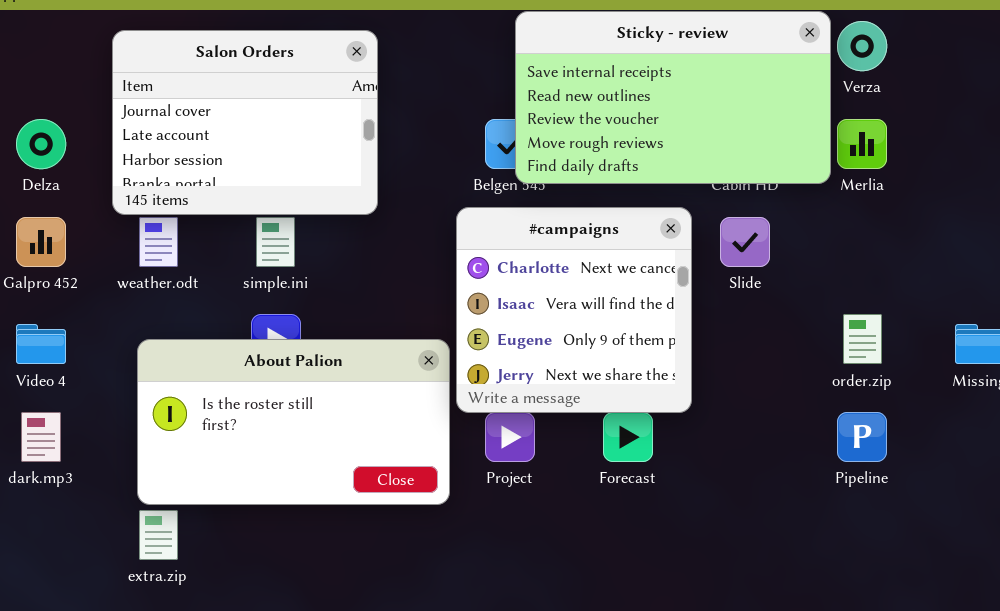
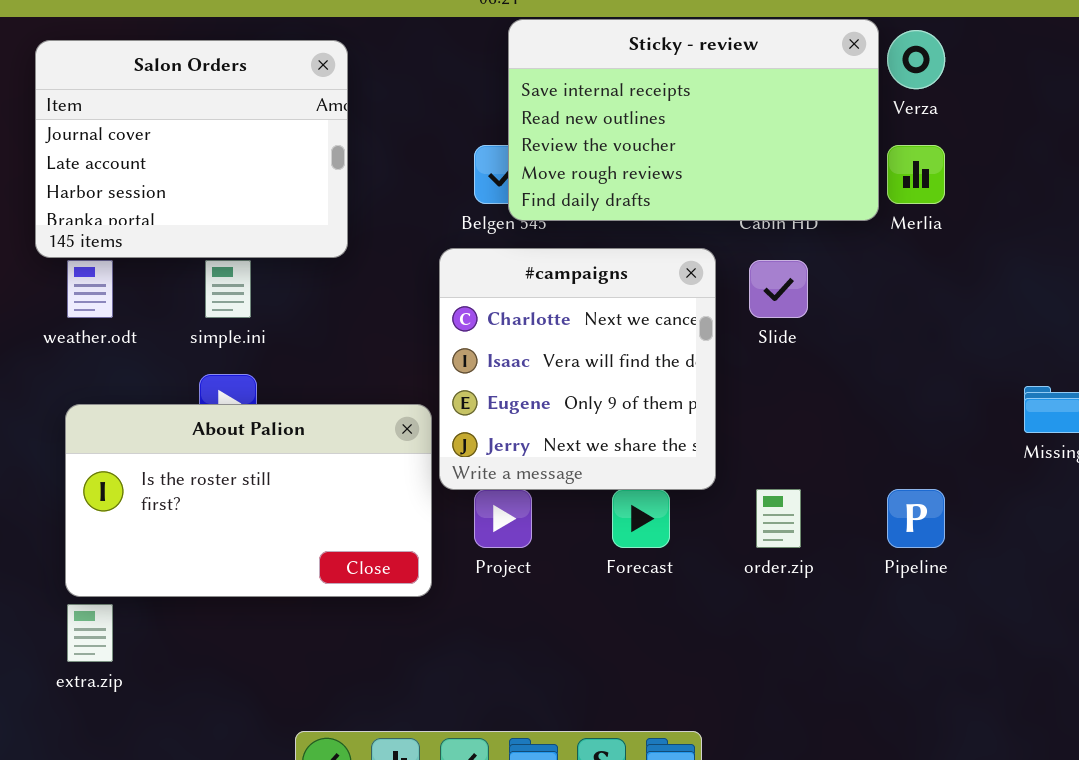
order.zip: [843,314,882,364] -> [756,489,801,548], moved

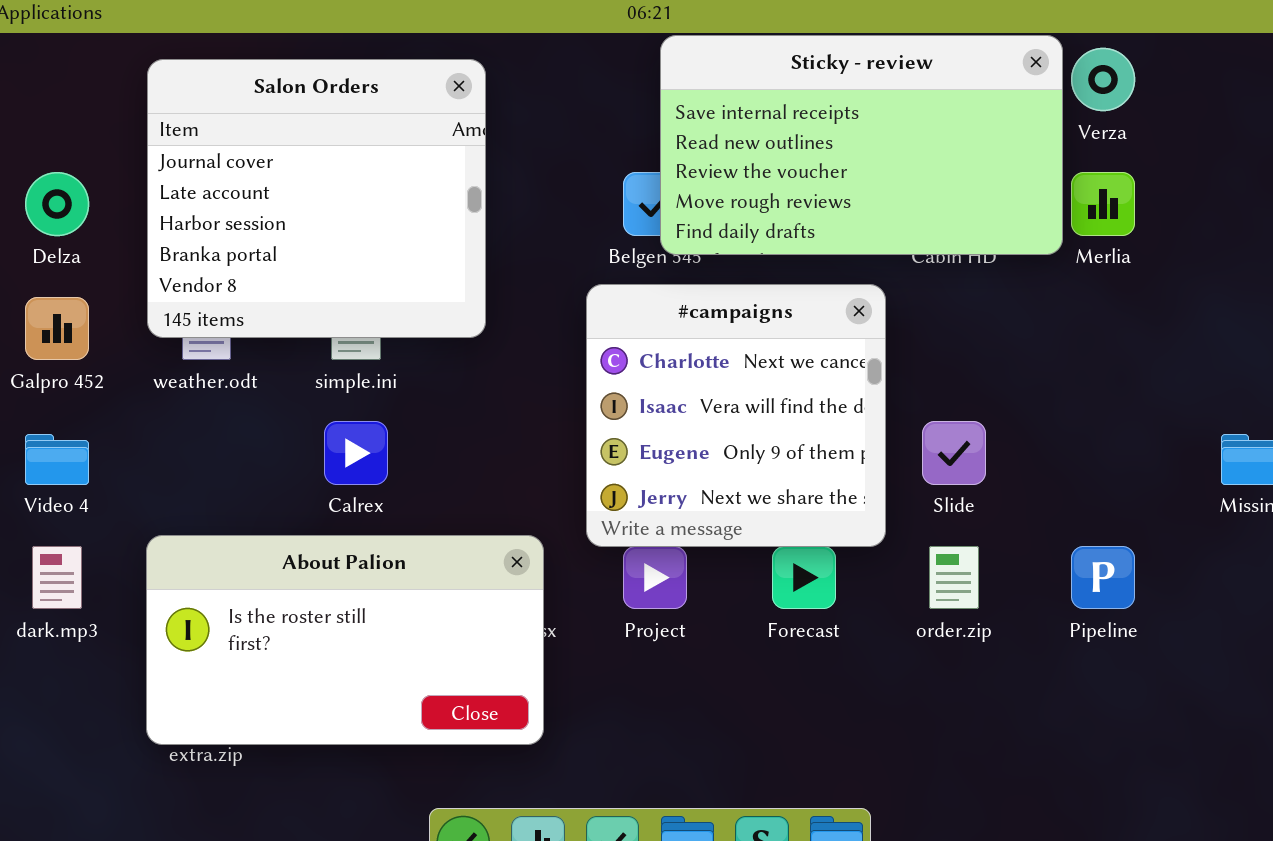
Salon Orders: [35,40,348,258] -> [147,59,486,338], resized
Slide: [749,260,808,318] -> [922,421,986,485], moved
About Palion: [65,404,432,597] -> [146,535,544,745], moved

